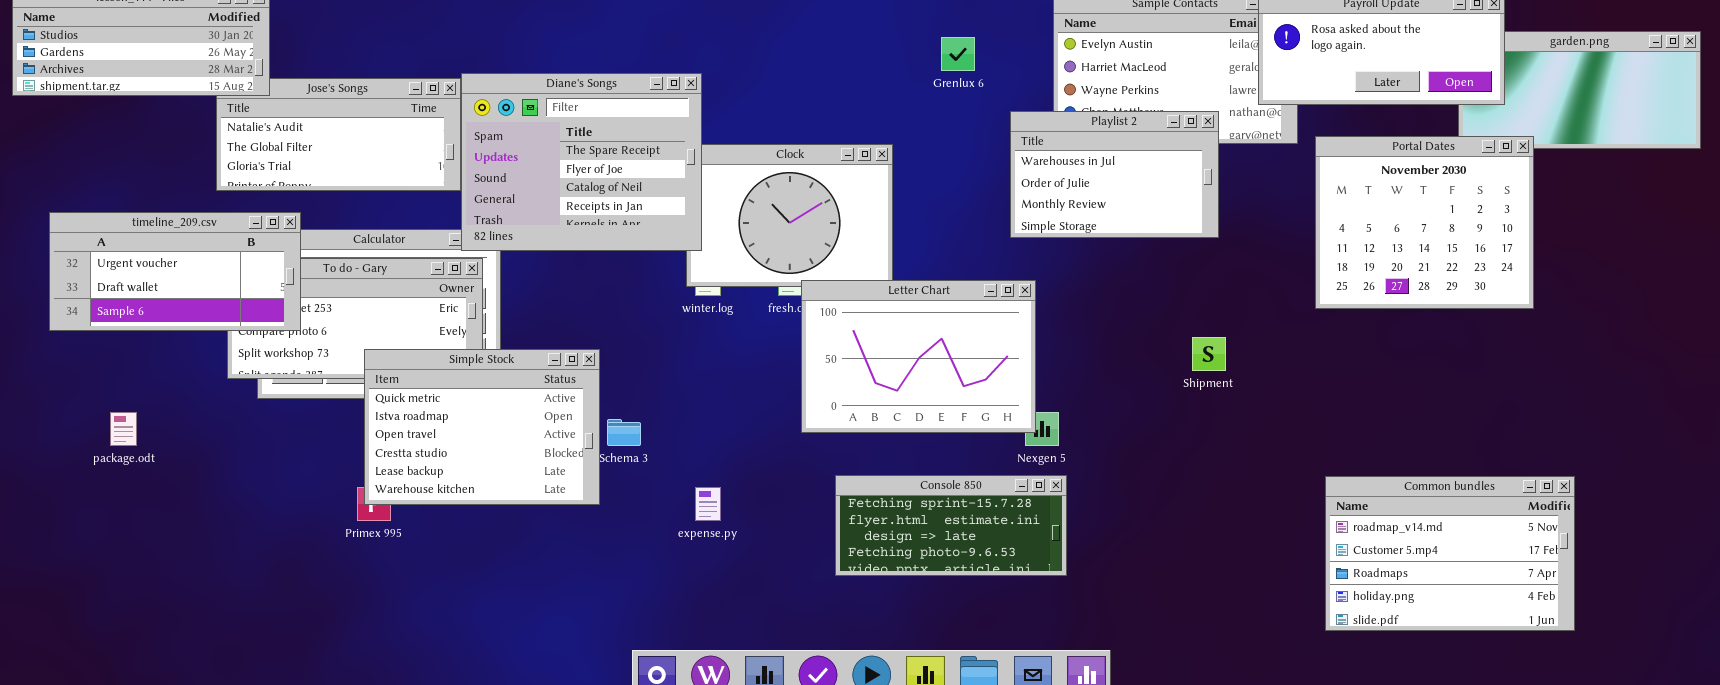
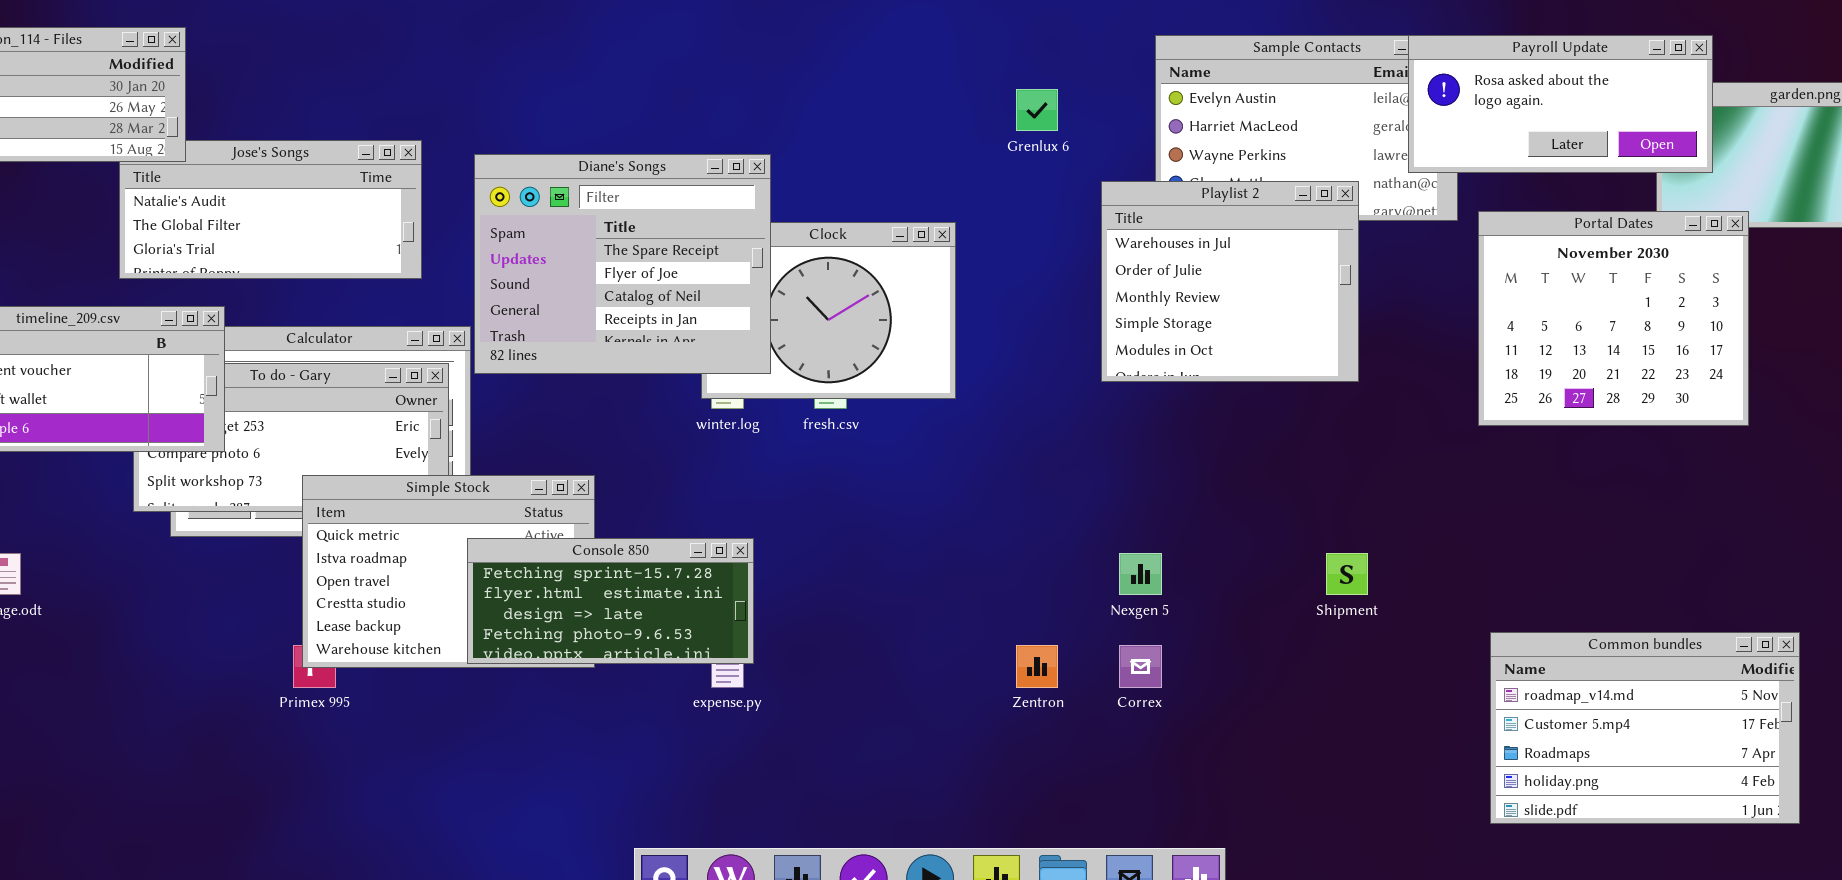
Diane's Songs: [461,73,702,251] -> [474,154,771,374], moved
Playlist 2: [1010,111,1219,238] -> [1101,181,1359,382], resized
Letter Chart: [801,280,1036,433] -> none, closed
Shipment: [1192,337,1226,371] -> [1326,553,1368,595], moved
Console 850: [835,475,1067,576] -> [467,538,754,664], moved

